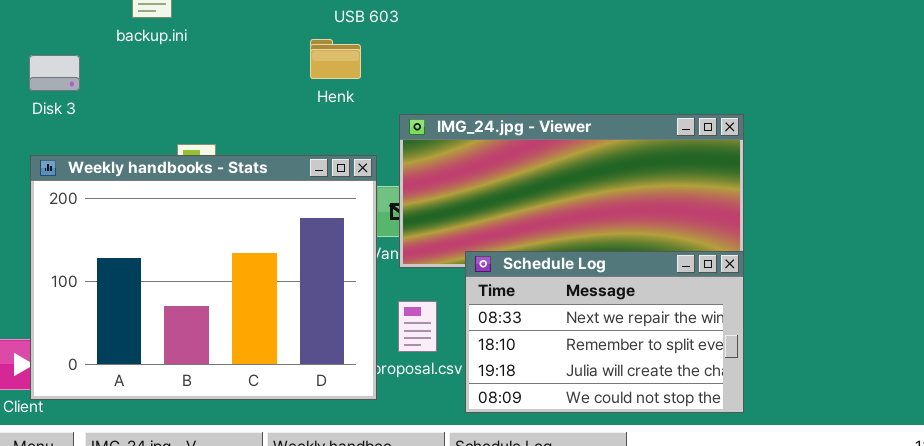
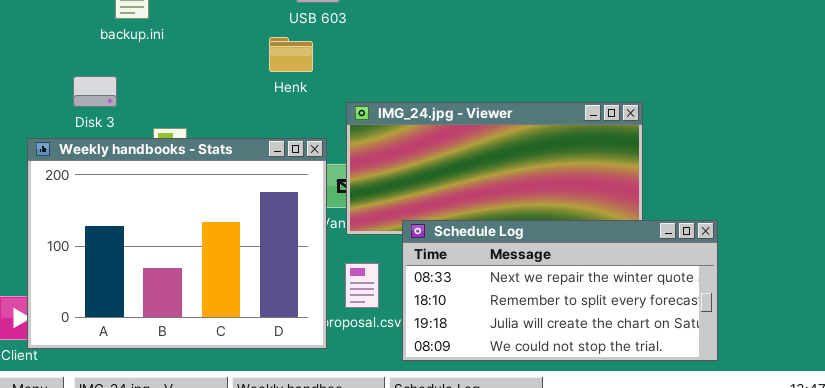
Disk 3: [29,55,80,91] -> [73,76,117,107], moved
Schedule Log: [465,251,744,413] -> [402,220,718,361], resized

